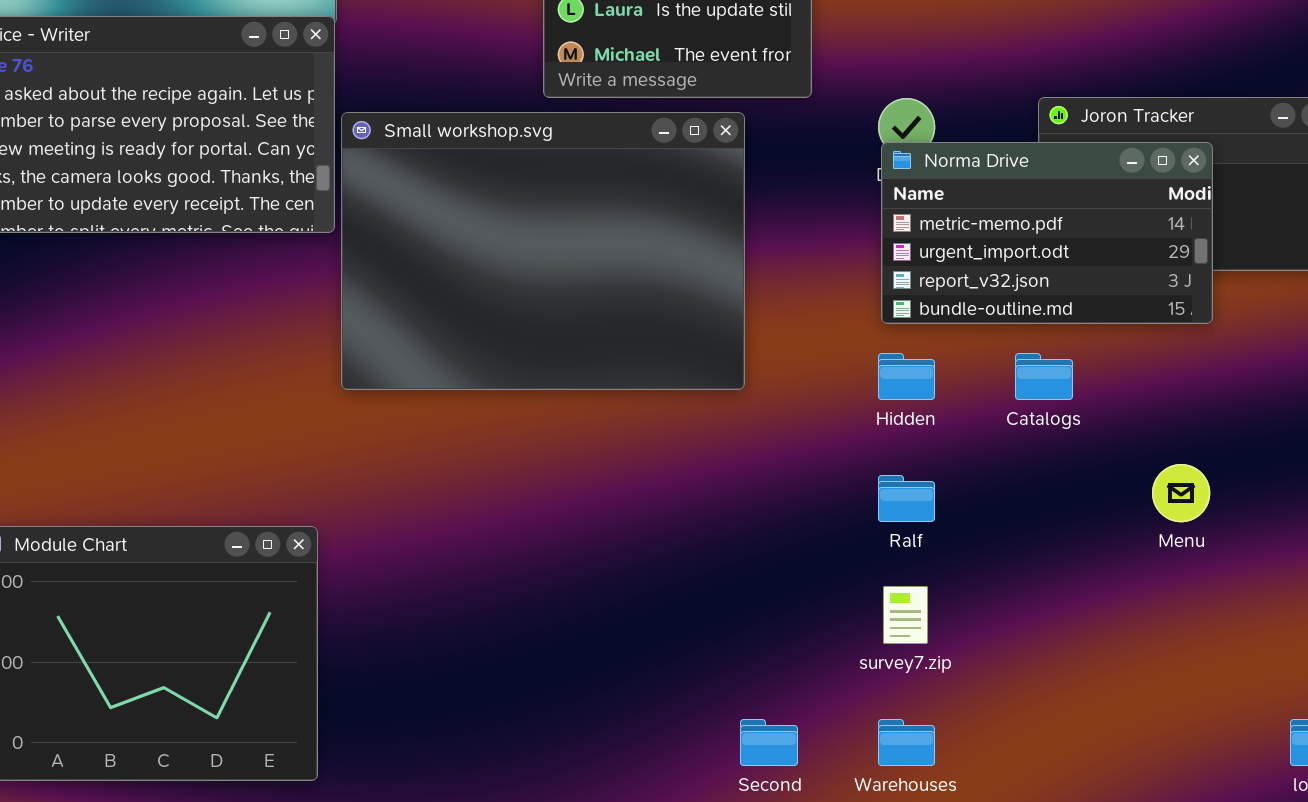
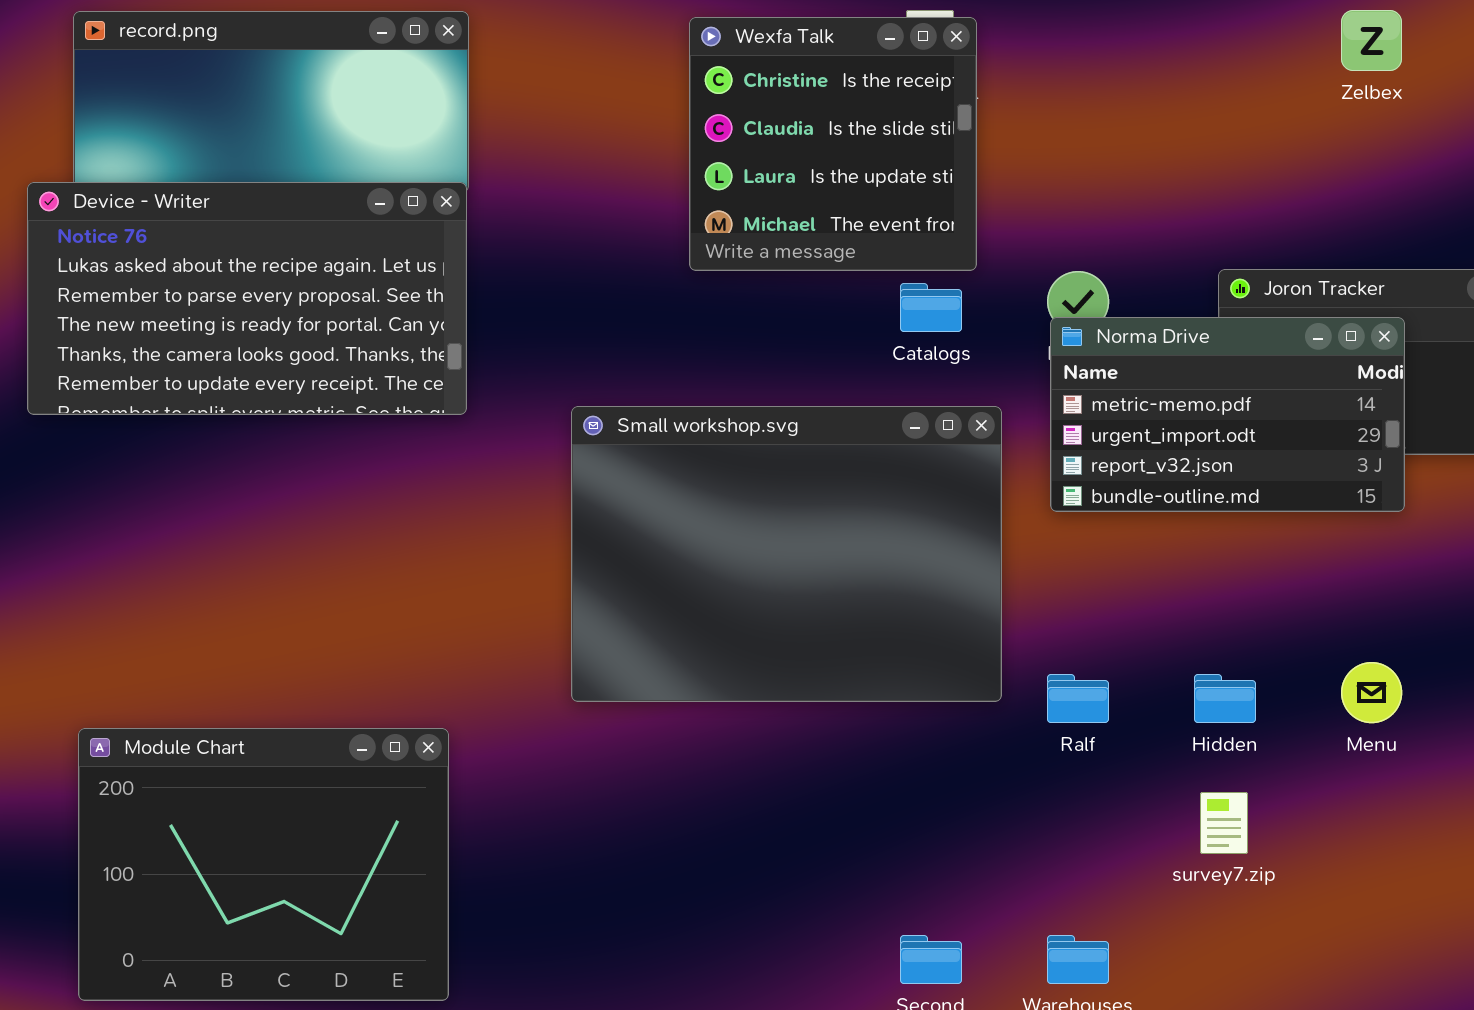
Small workshop.svg: [341,112,745,390] -> [571,406,1002,702], moved
Hidden: [878,353,935,400] -> [1194,674,1256,723], moved
Catalogs: [1015,353,1073,400] -> [900,283,962,332], moved
survey7.zip: [883,586,928,644] -> [1200,792,1248,854], moved

